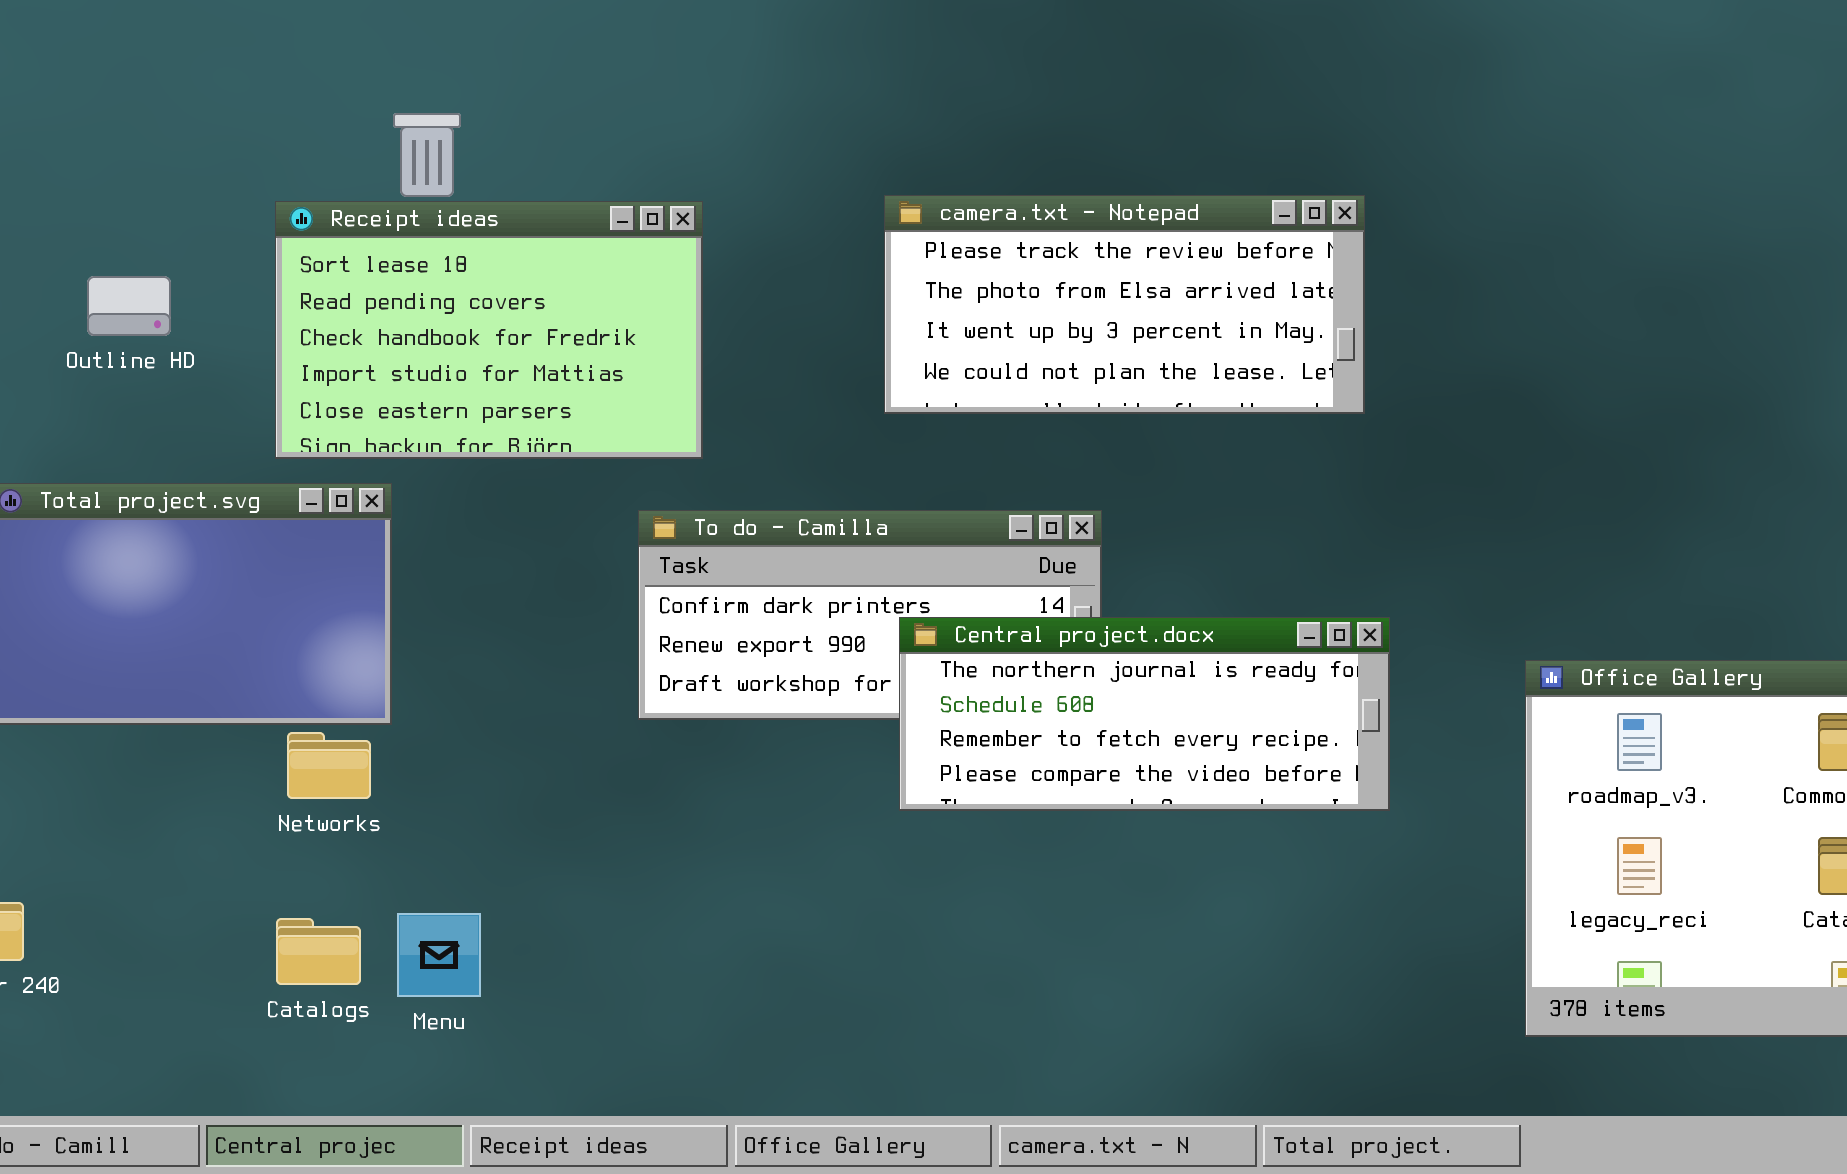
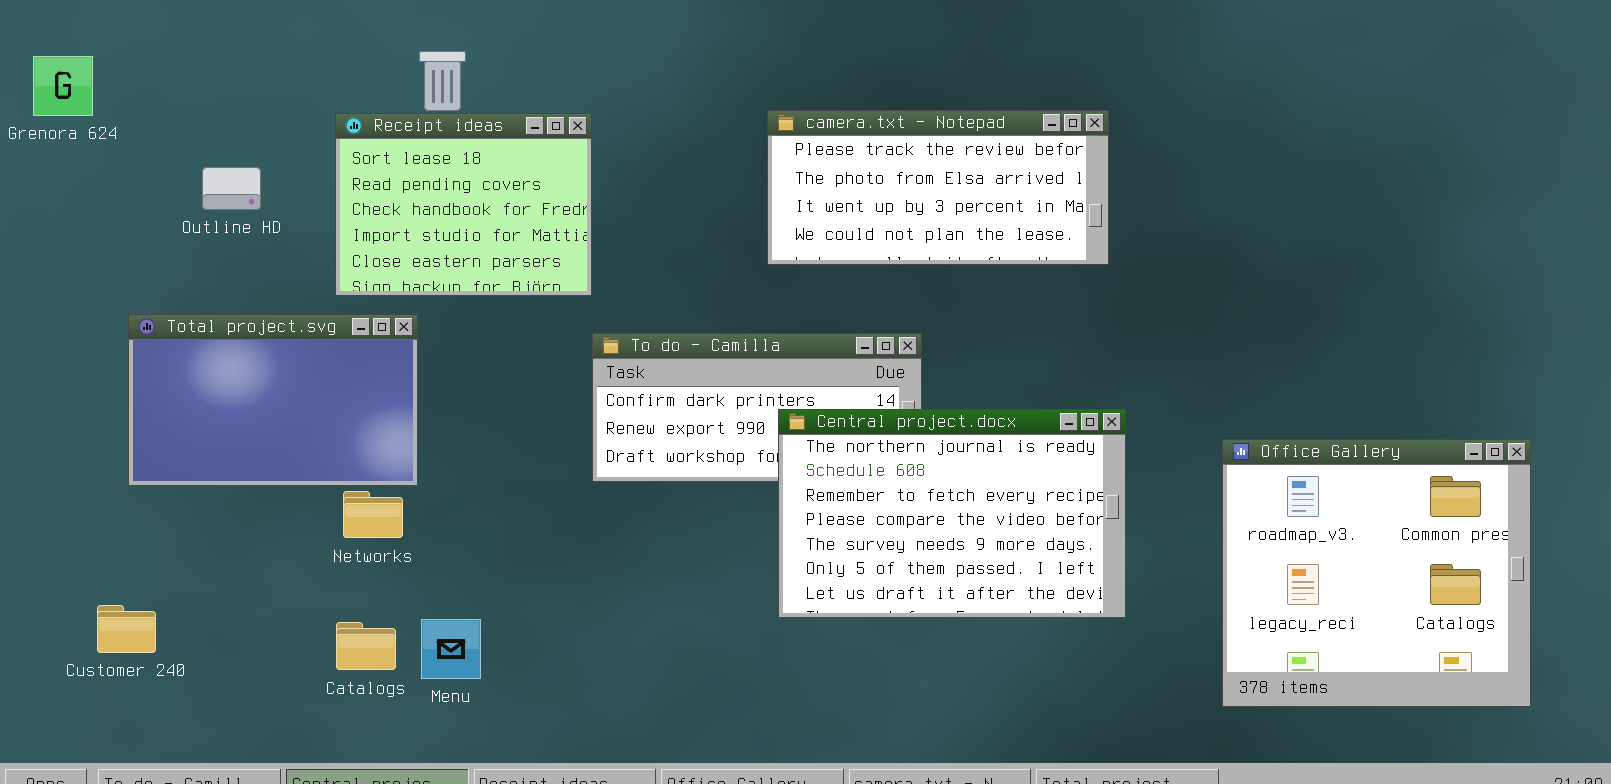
Receipt ideas: [275,201,703,459] -> [335,113,592,296], resized
Central project.docx: [899,617,1390,811] -> [778,409,1126,618], resized

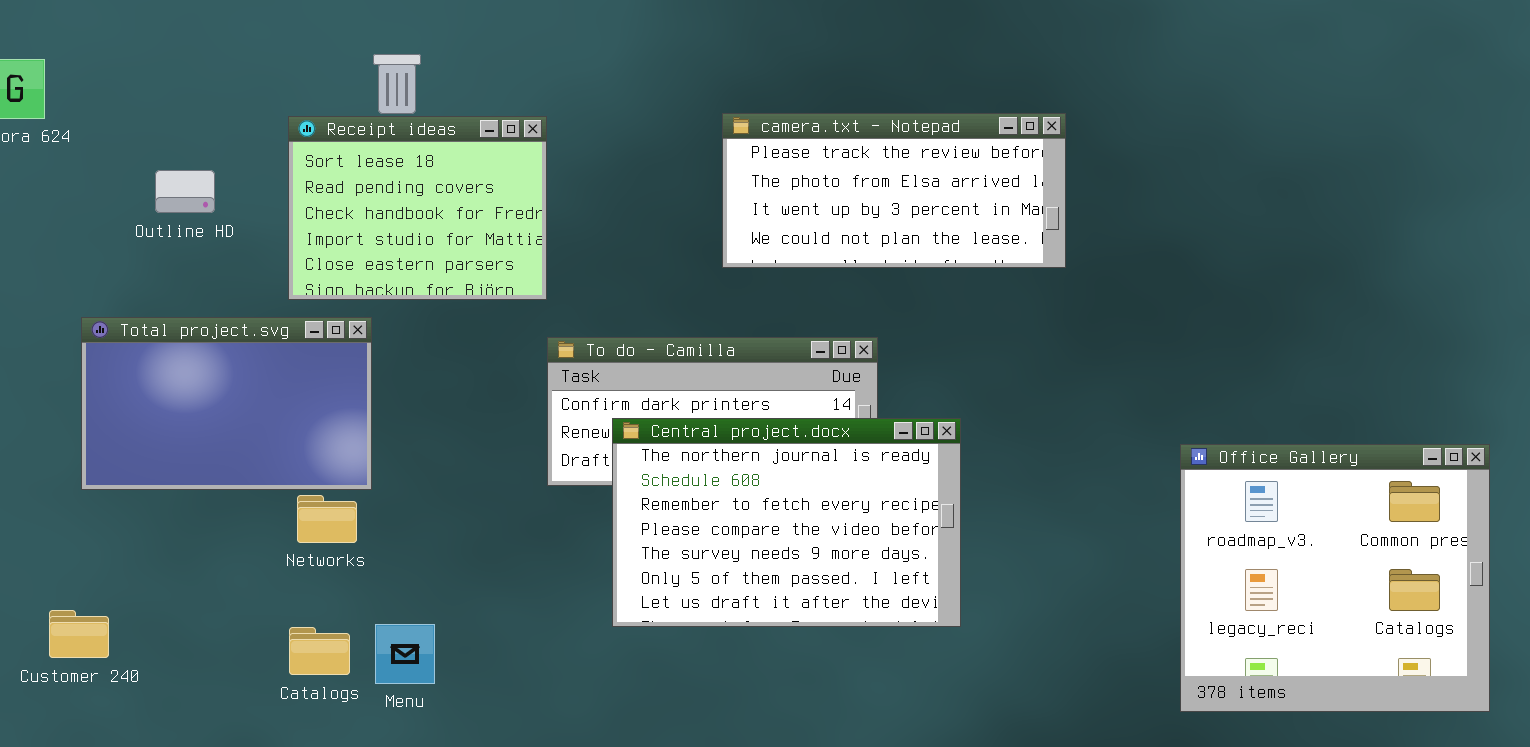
Central project.docx: [778,409,1126,618] -> [612,418,961,627], moved

